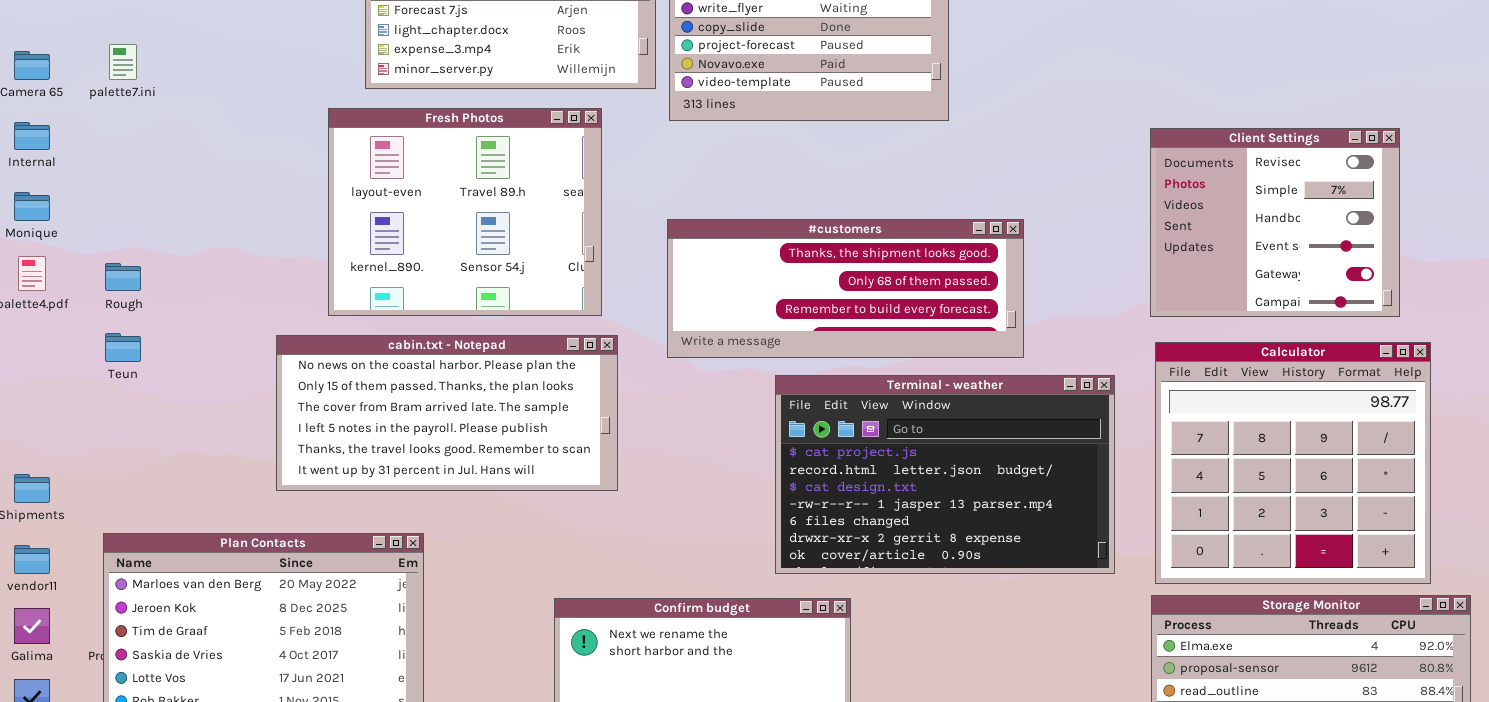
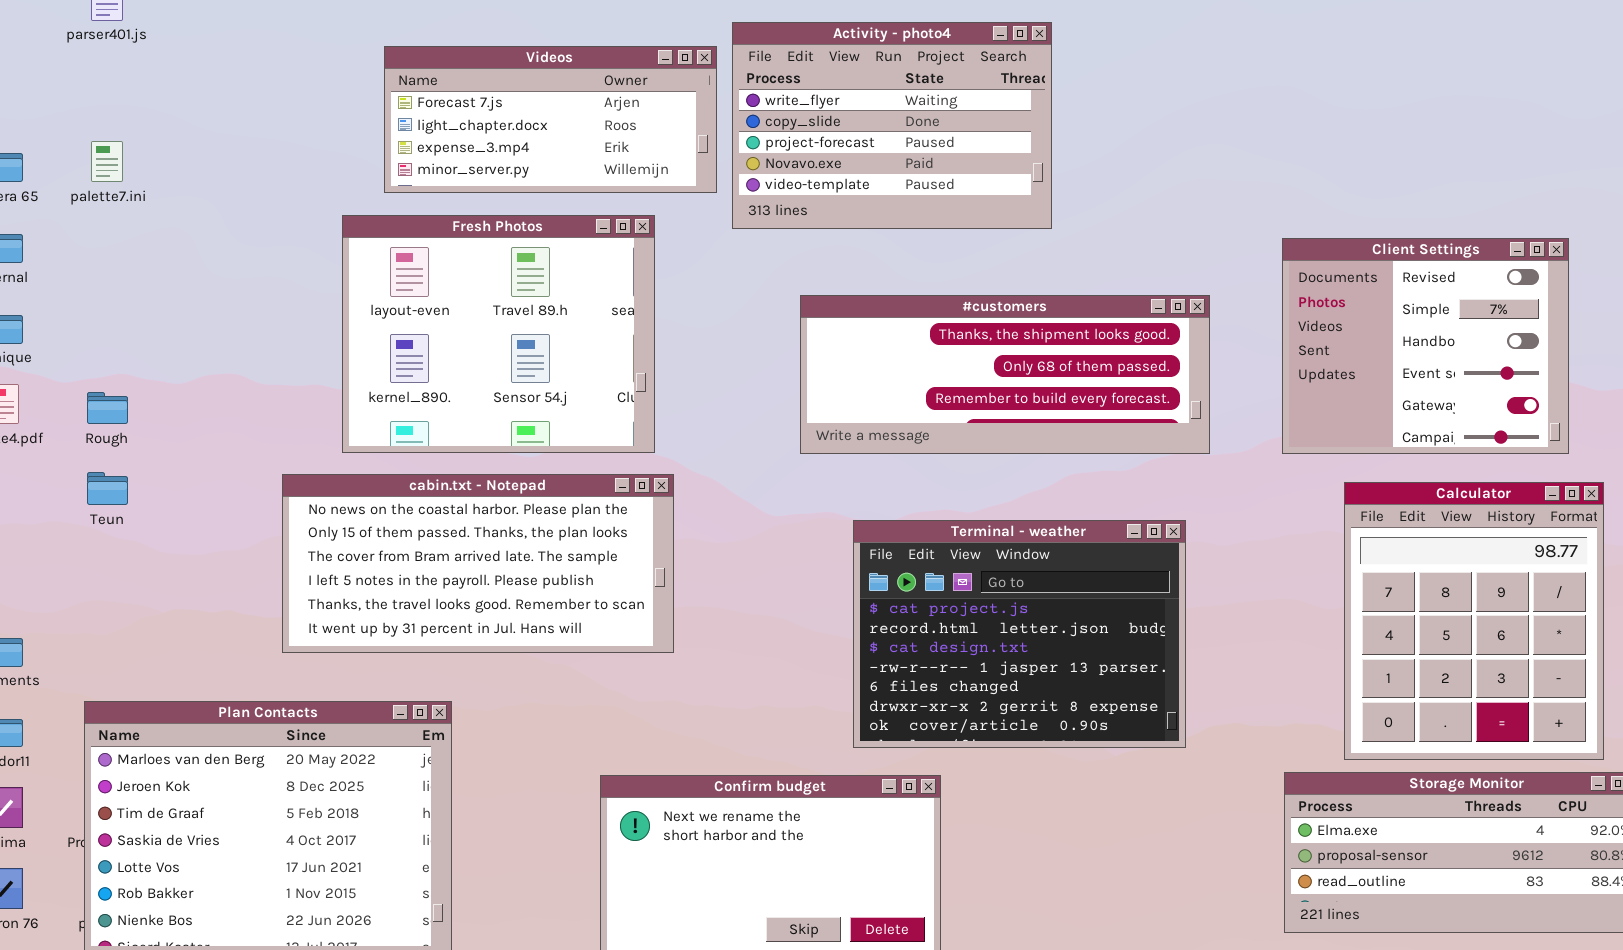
#customers: [667,219,1024,358] -> [800,295,1210,454], moved
Calculator: [1155,342,1431,584] -> [1344,482,1604,760], resized
Terminal - weather: [775,375,1115,574] -> [853,520,1186,748], resized

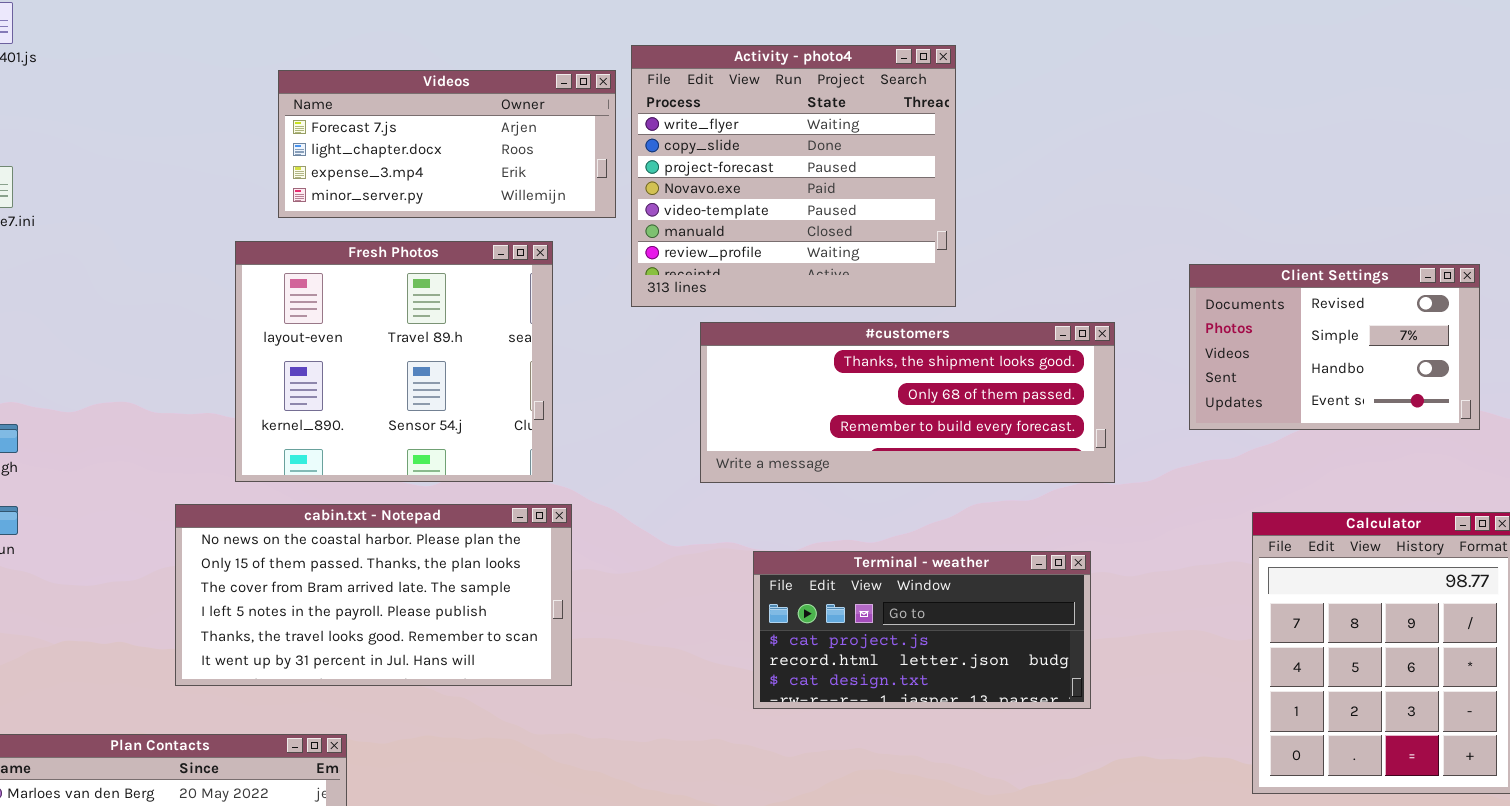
Activity - photo4: [732,22,1052,229] -> [631,45,956,307], resized
Client Settings: [1282,238,1569,454] -> [1189,264,1480,430], resized
Terminal - weather: [853,520,1186,748] -> [753,551,1091,709], resized

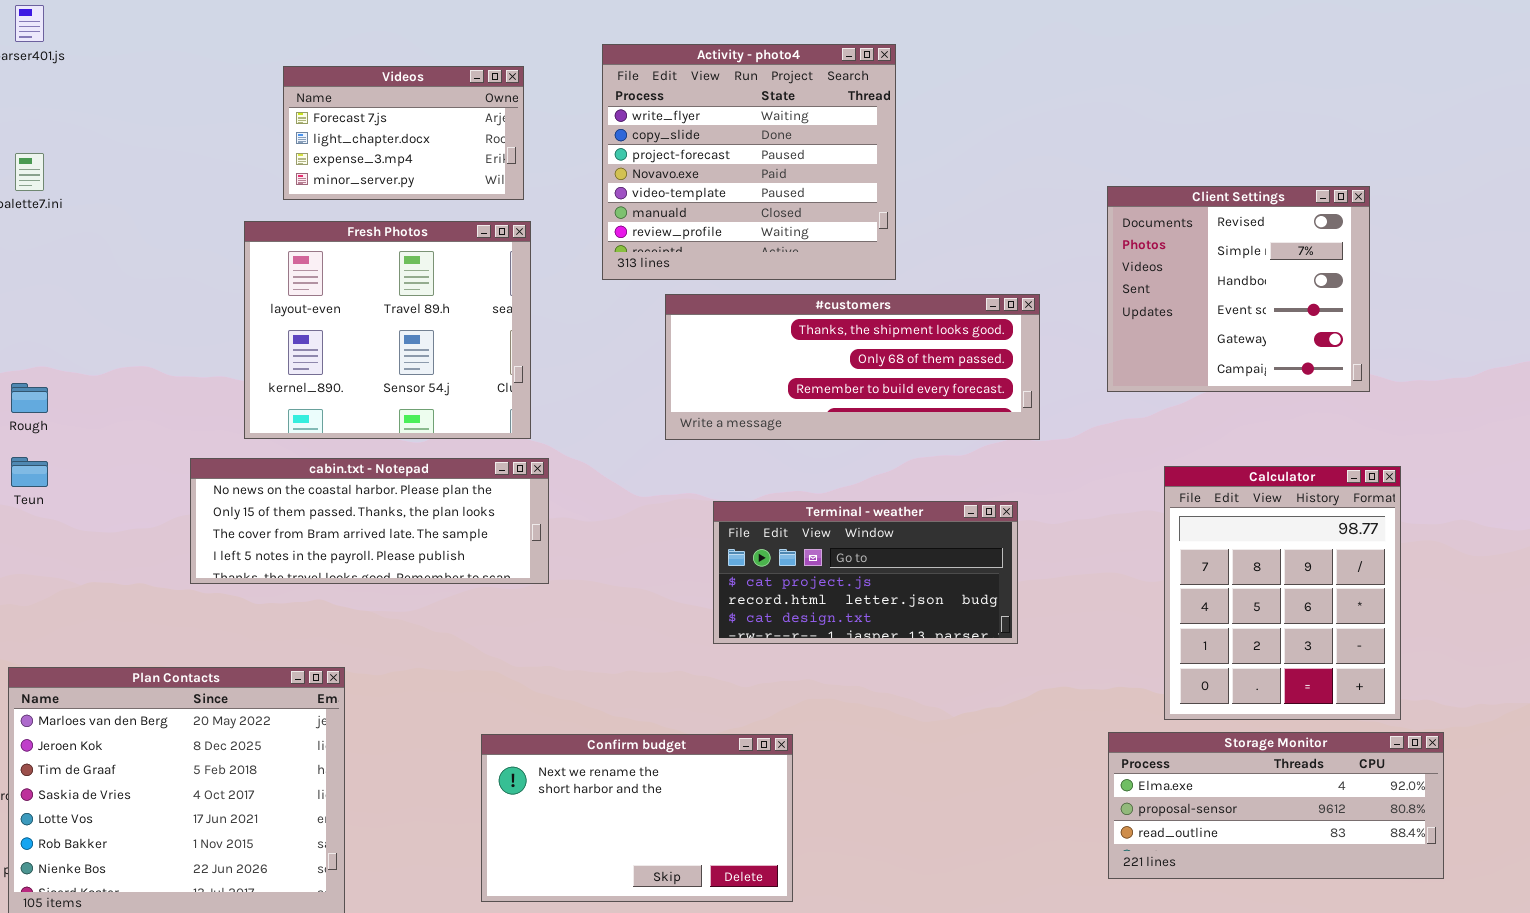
Videos: [278,70,616,218] -> [283,66,524,200], resized
Client Settings: [1189,264,1480,430] -> [1107,186,1370,392], resized
cabin.txt - Notepad: [175,504,572,686] -> [190,458,549,584], resized

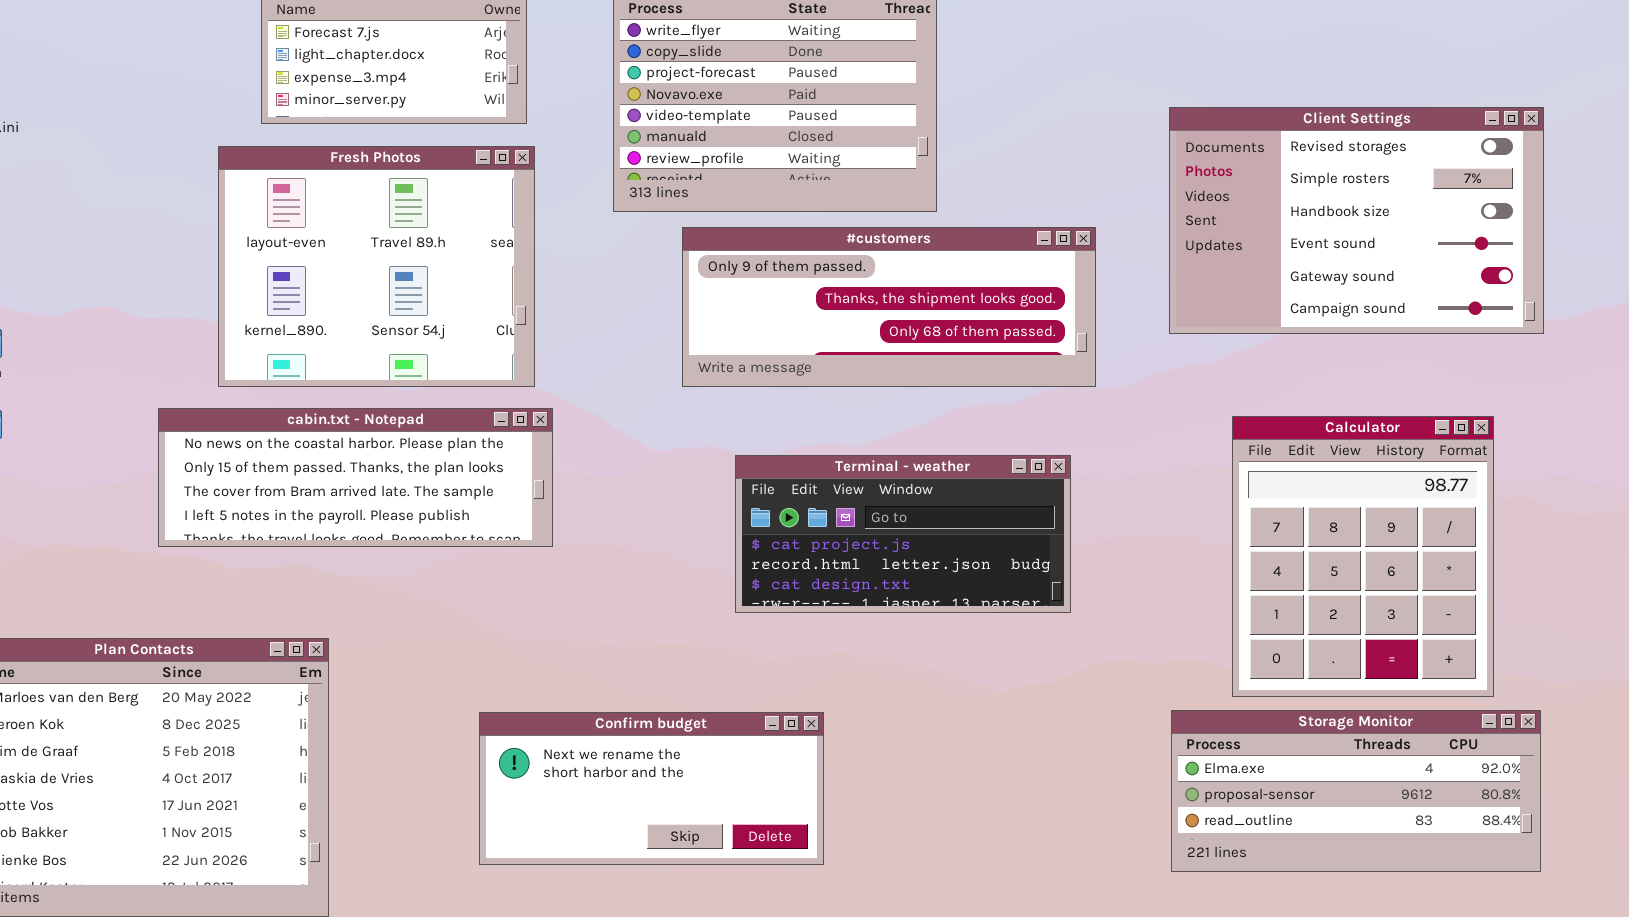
Client Settings: [1107,186,1370,392] -> [1169,107,1544,334], resized
#customers: [665,294,1040,440] -> [682,227,1096,387], scrolled up 1 row
Confirm budget: [481,734,793,902] -> [479,712,824,865], resized

